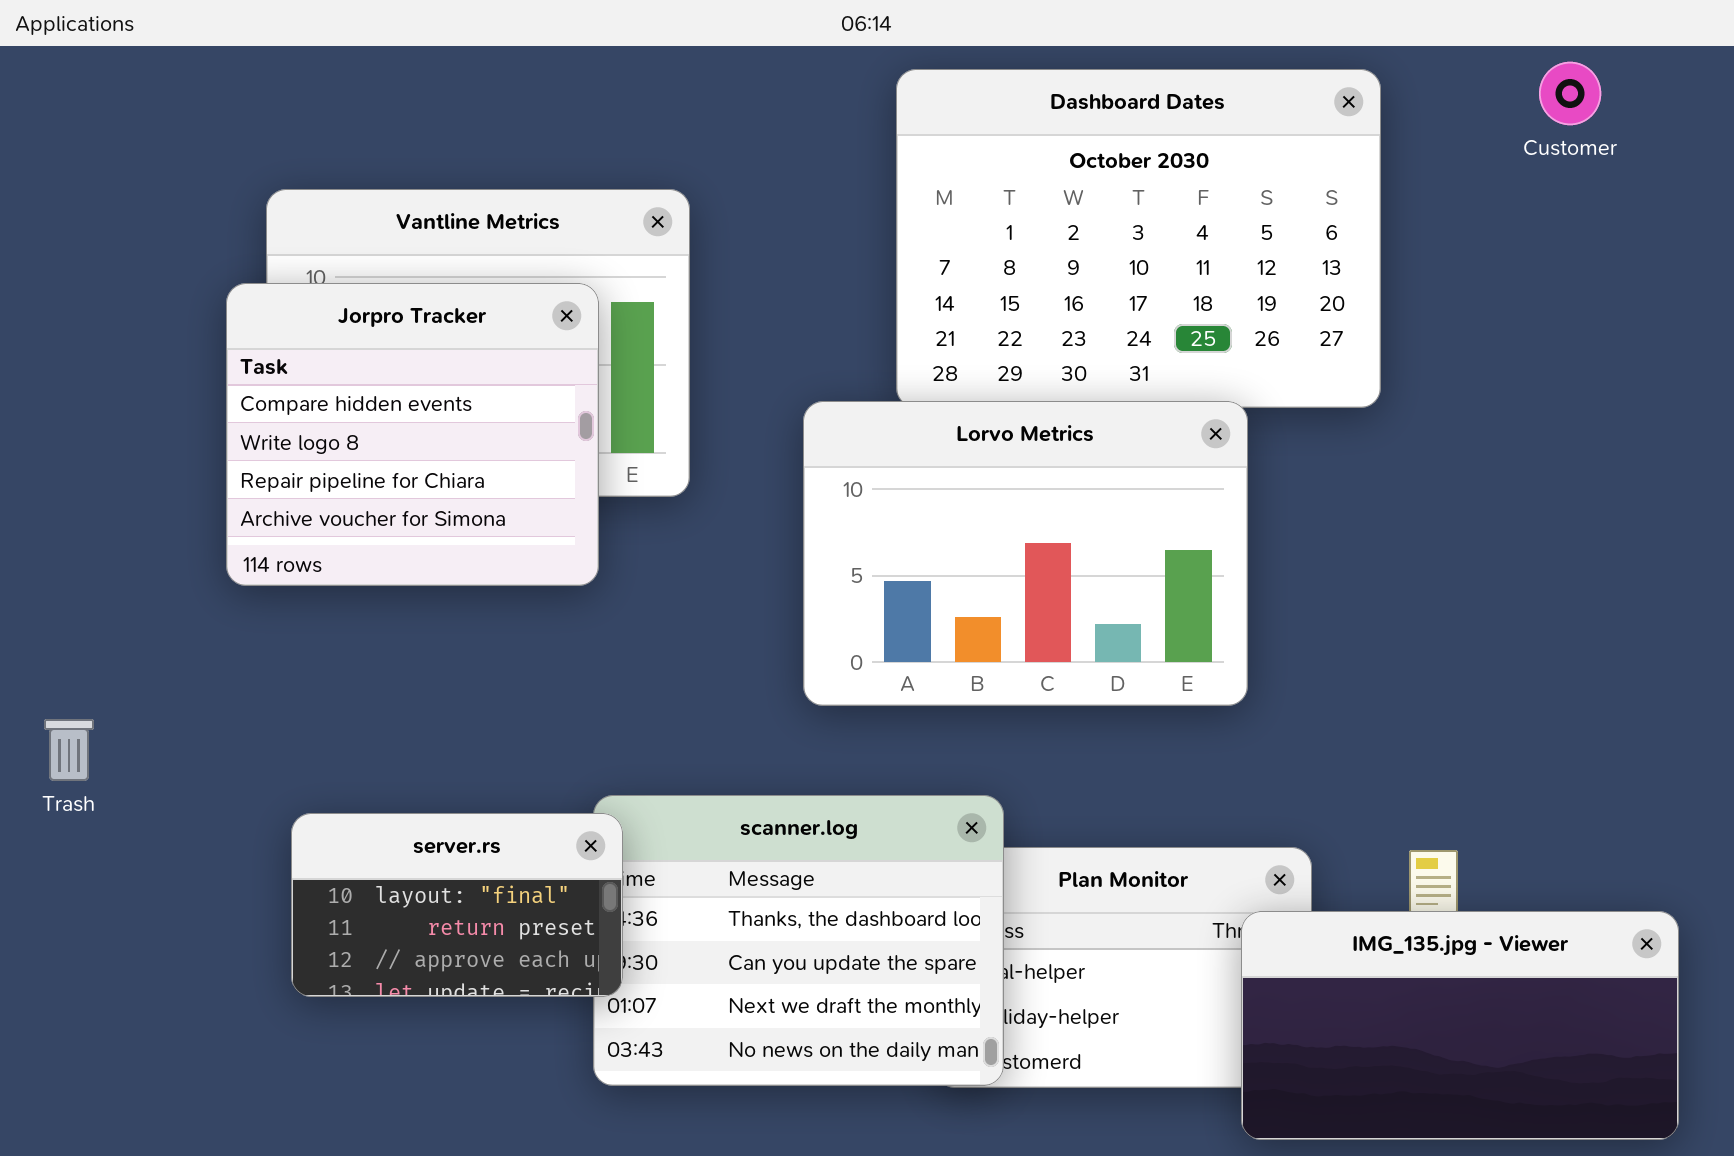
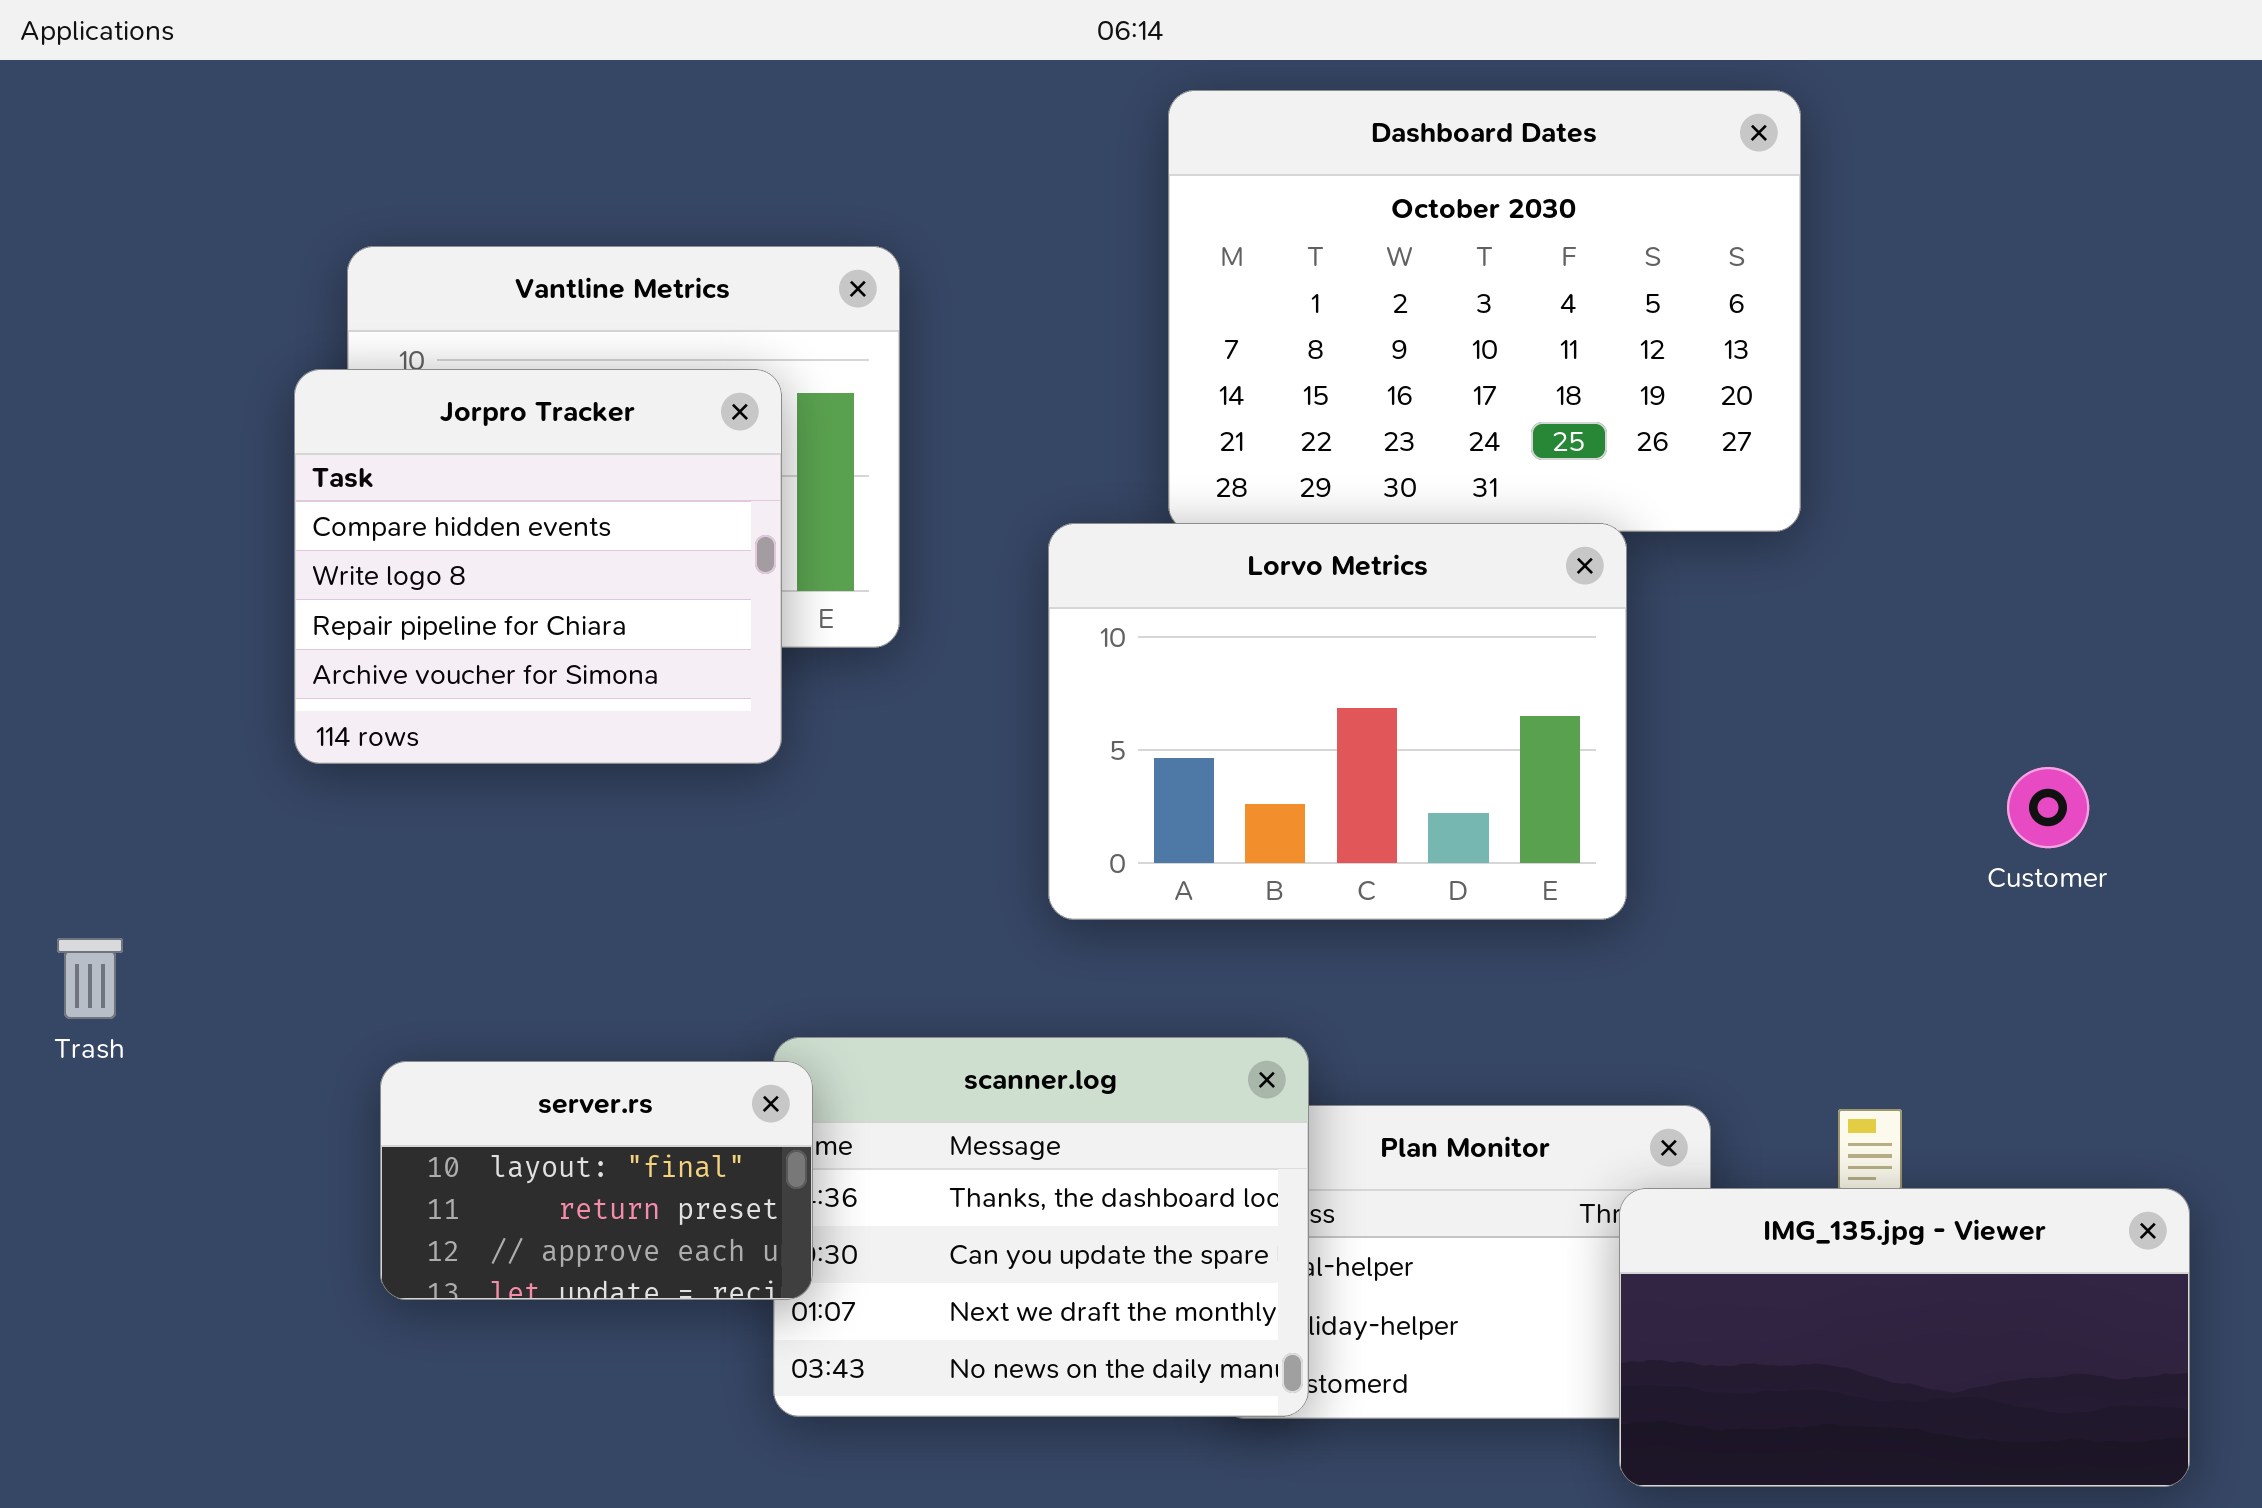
Customer: [1539,62,1601,125] -> [2007,767,2089,848], moved

